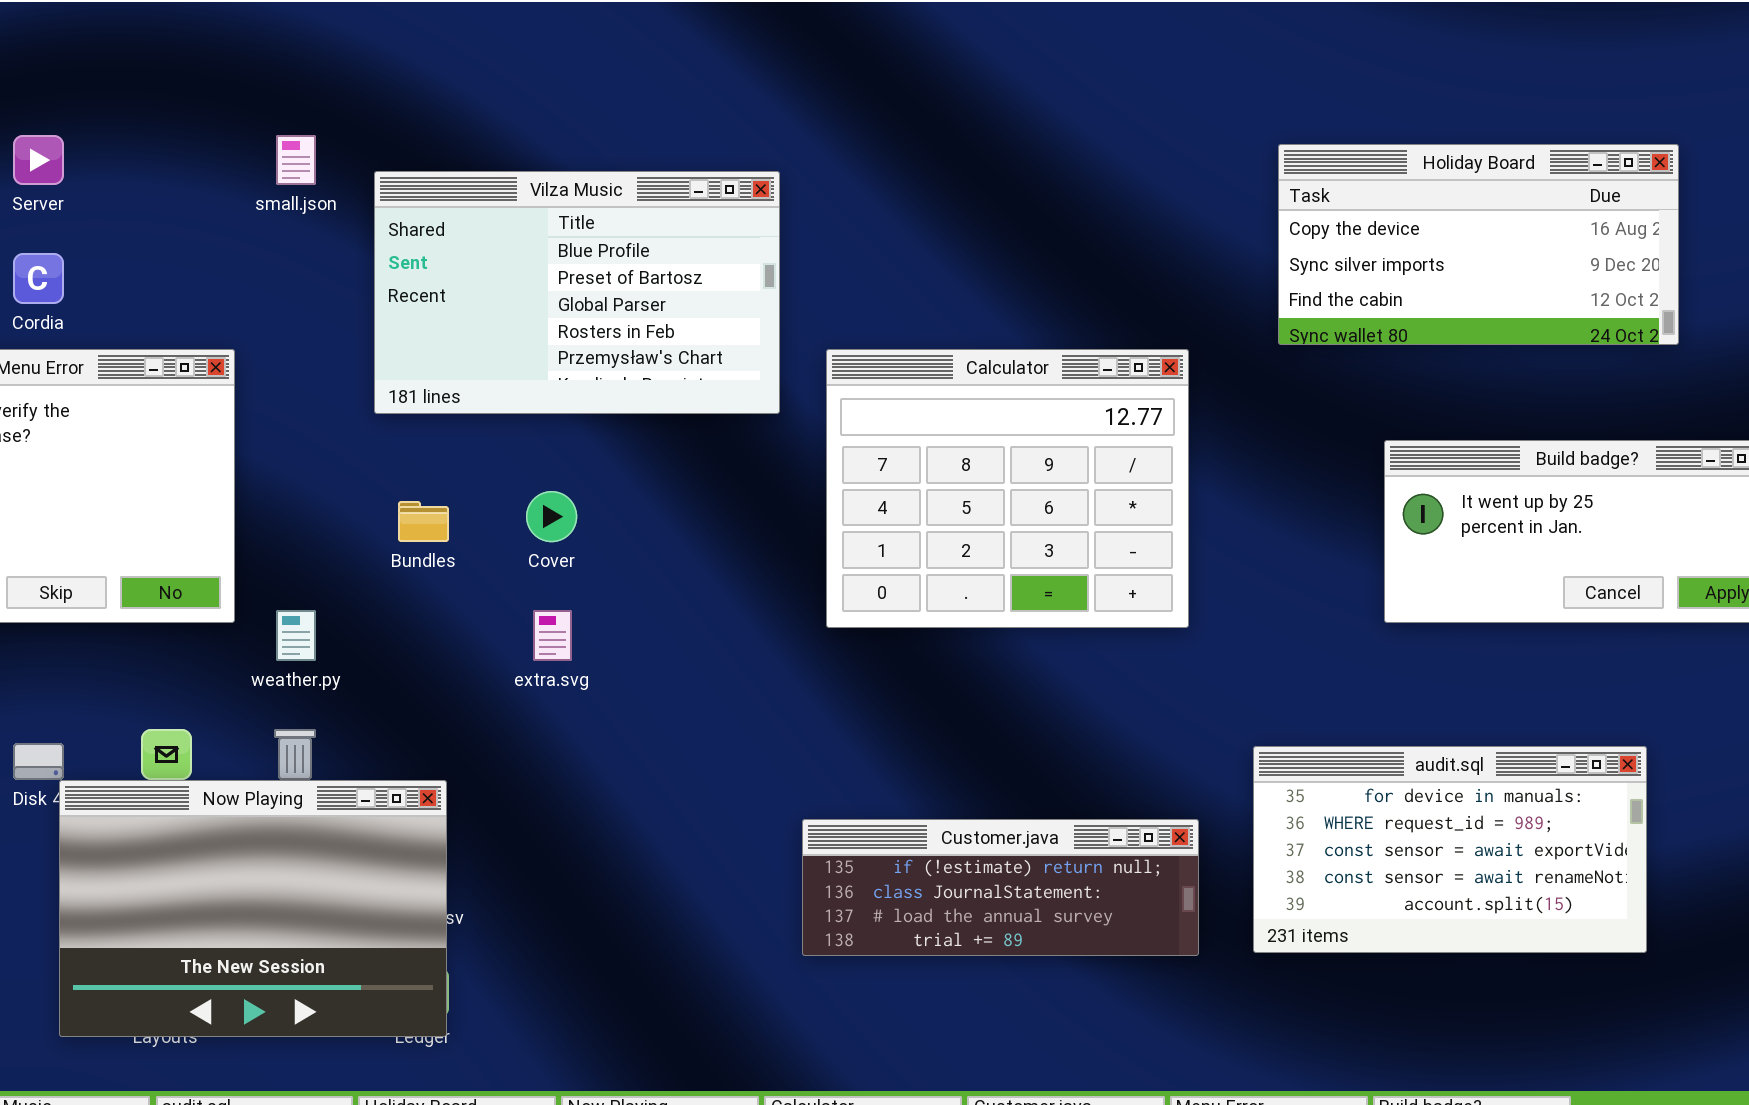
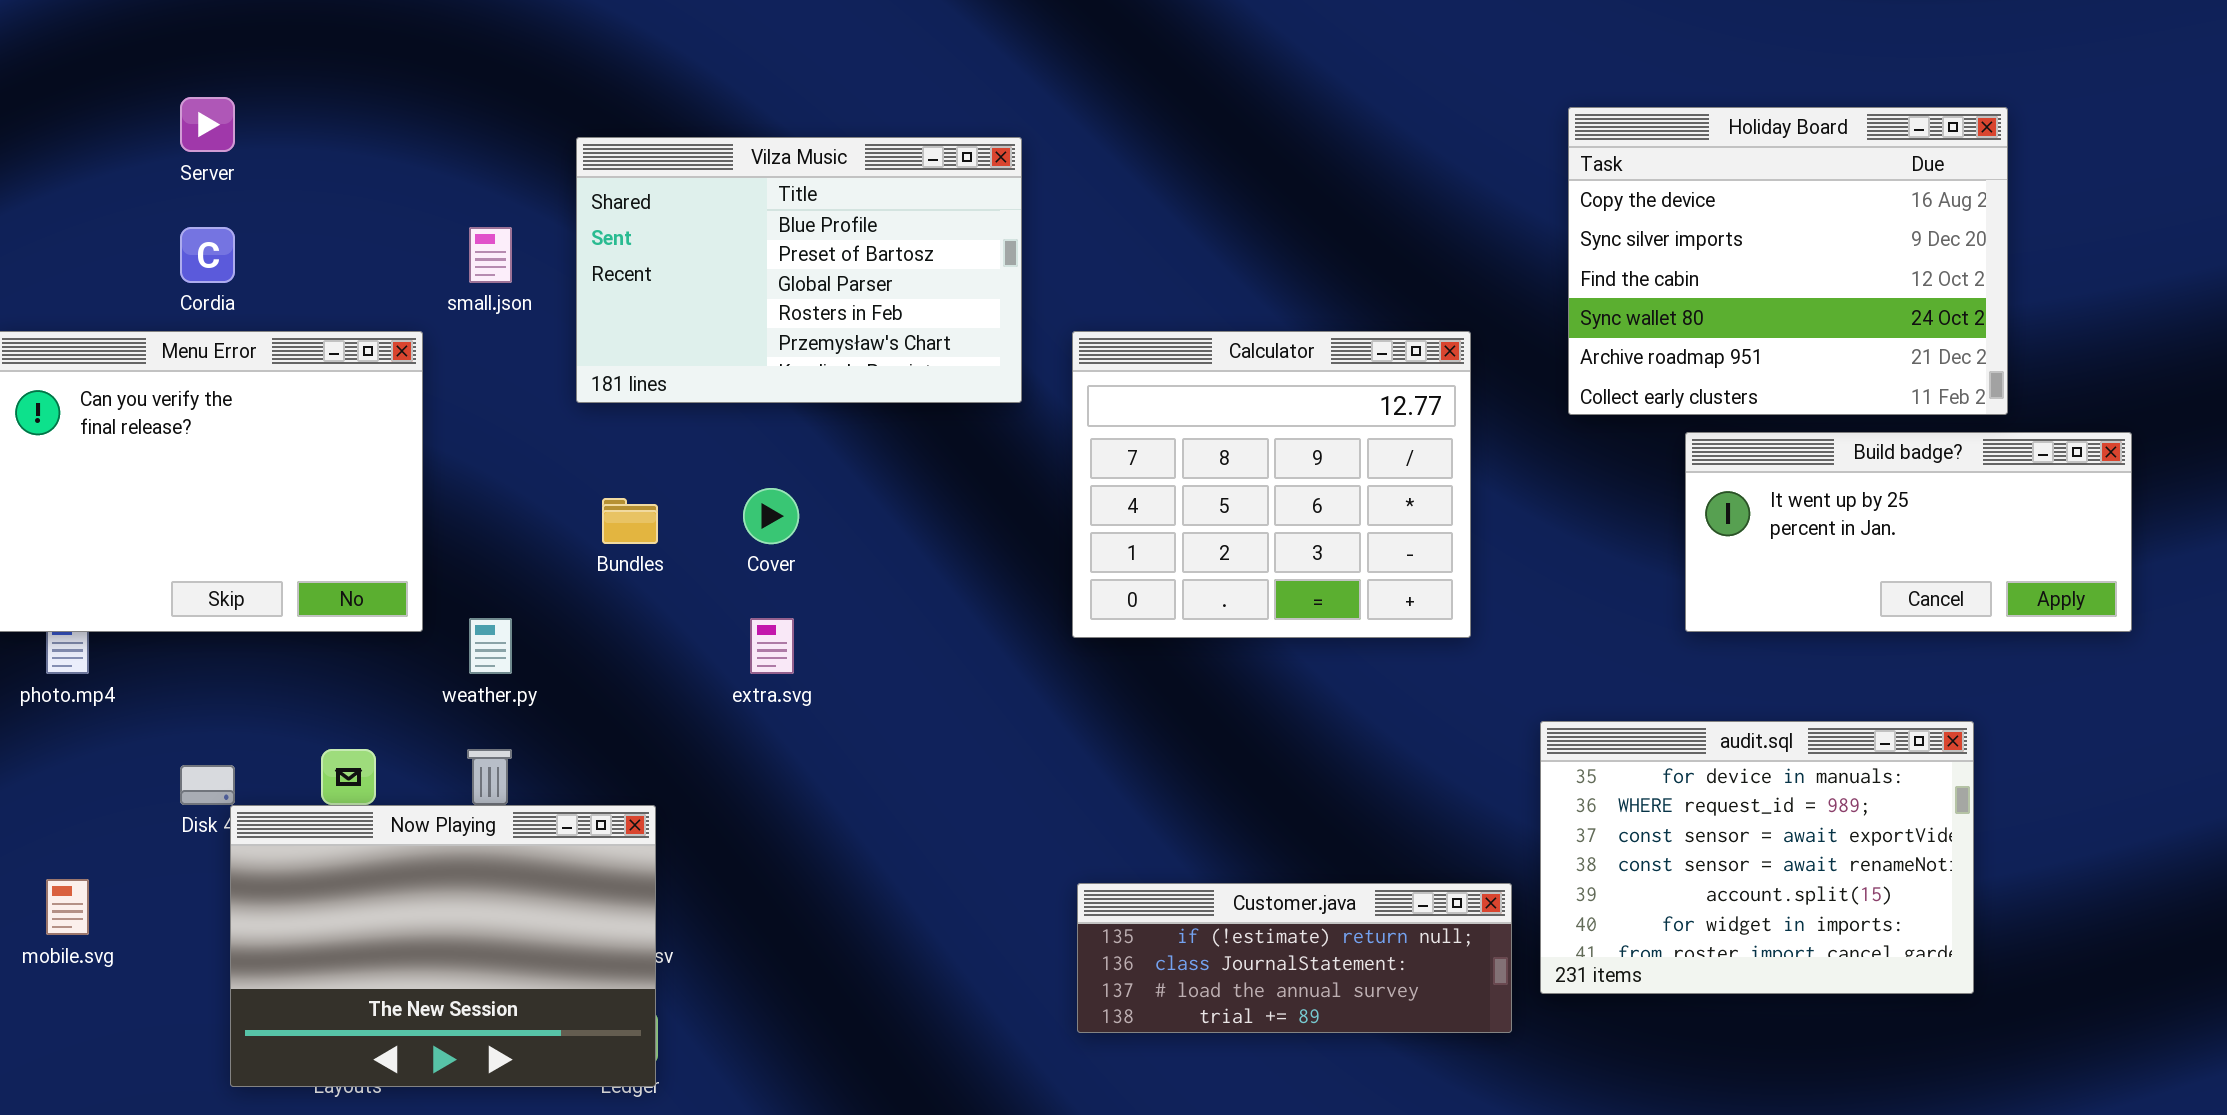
small.json: [276,135,316,185] -> [469,227,512,283], moved
Holiday Board: [1278,144,1679,345] -> [1568,107,2008,415], resized
audit.sql: [1253,746,1647,953] -> [1540,721,1974,994], resized
Customer.java: [802,819,1199,956] -> [1077,883,1512,1033], moved

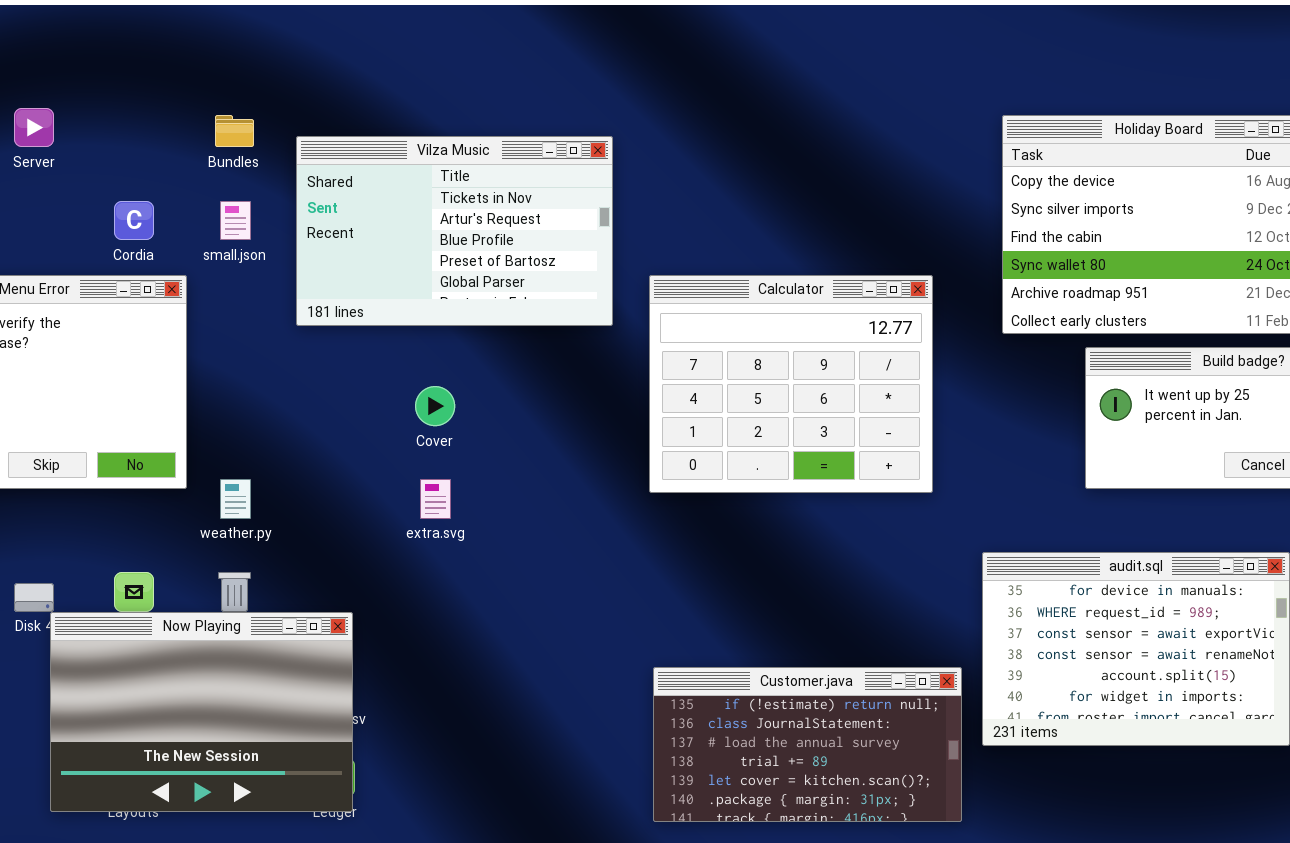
Vilza Music: [576,137,1022,403] -> [296,136,613,326], scrolled up 2 rows
Cordia: [180,227,235,283] -> [114,201,154,240], moved
Bundles: [602,498,658,544] -> [215,115,254,147], moved
Customer.java: [1077,883,1512,1033] -> [653,667,962,822], resized

